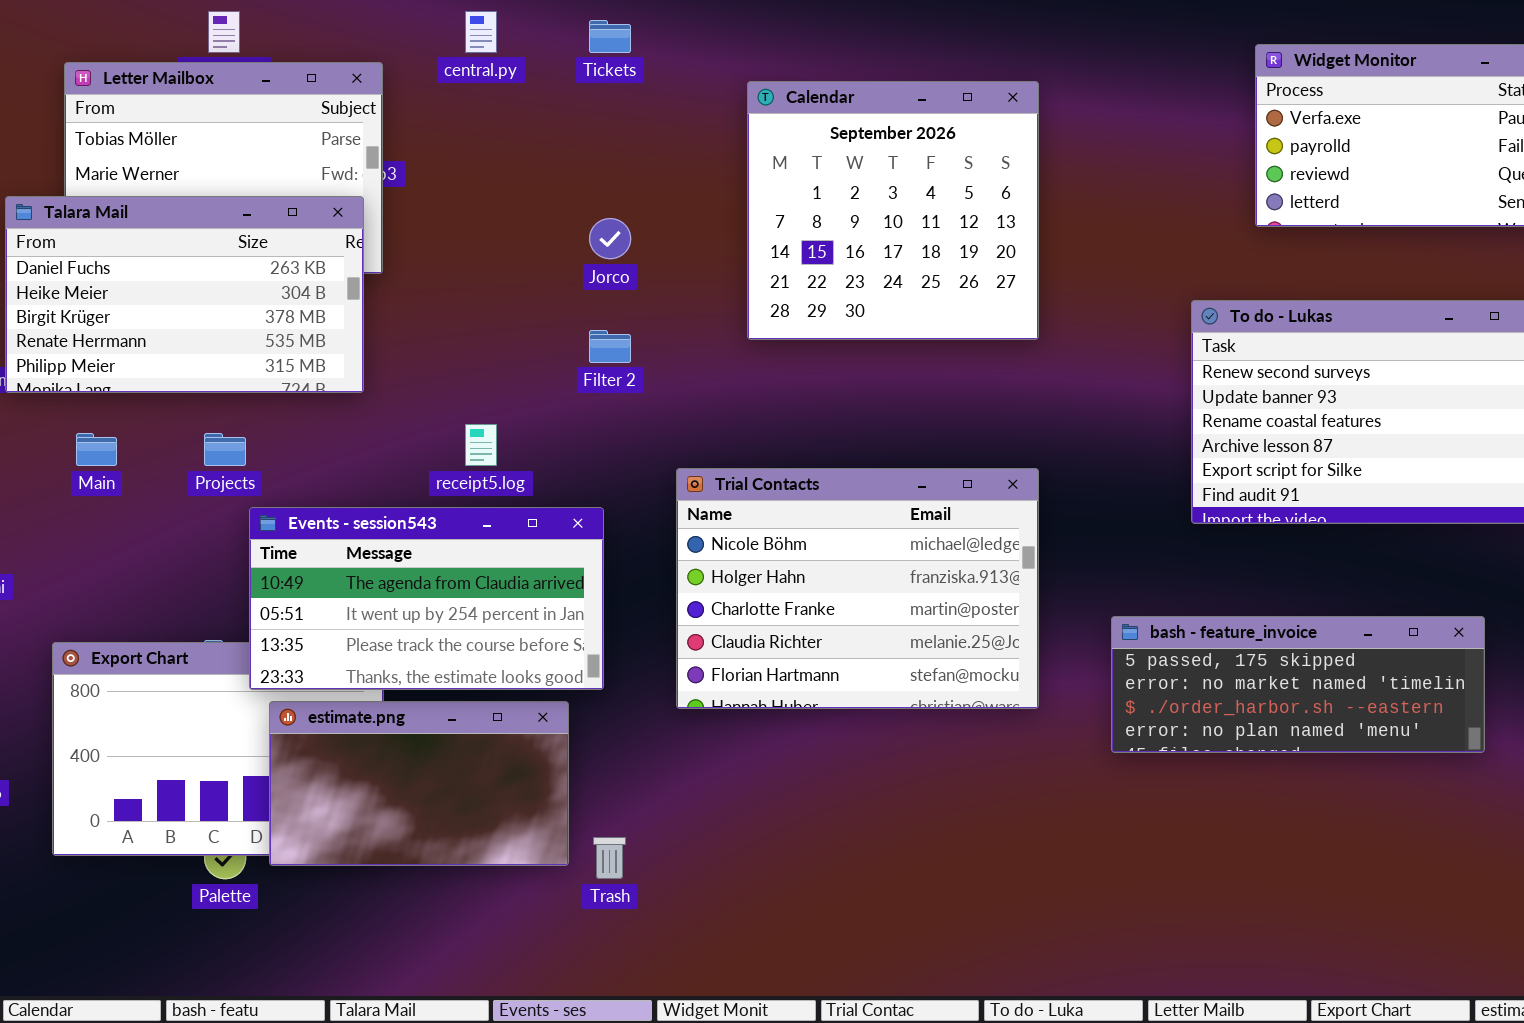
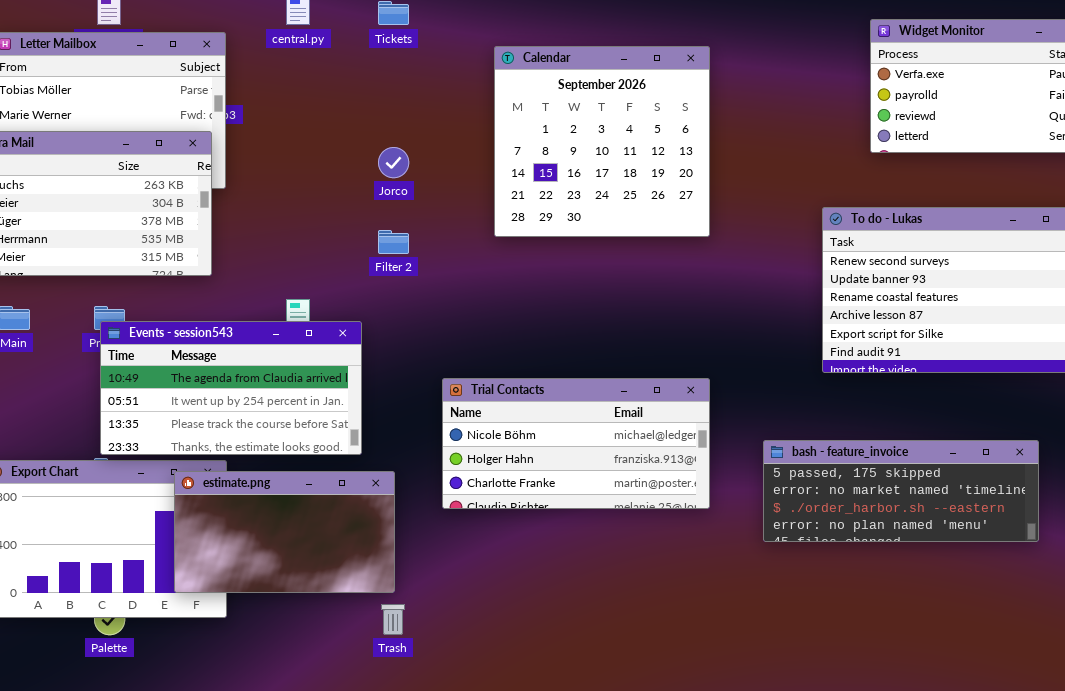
Trial Contacts: [676,468,1039,709] -> [442,378,710,509], resized
Events - session543: [249,507,604,690] -> [100,321,362,455], moved
estimate.png: [269,701,569,866] -> [174,471,395,593], moved

